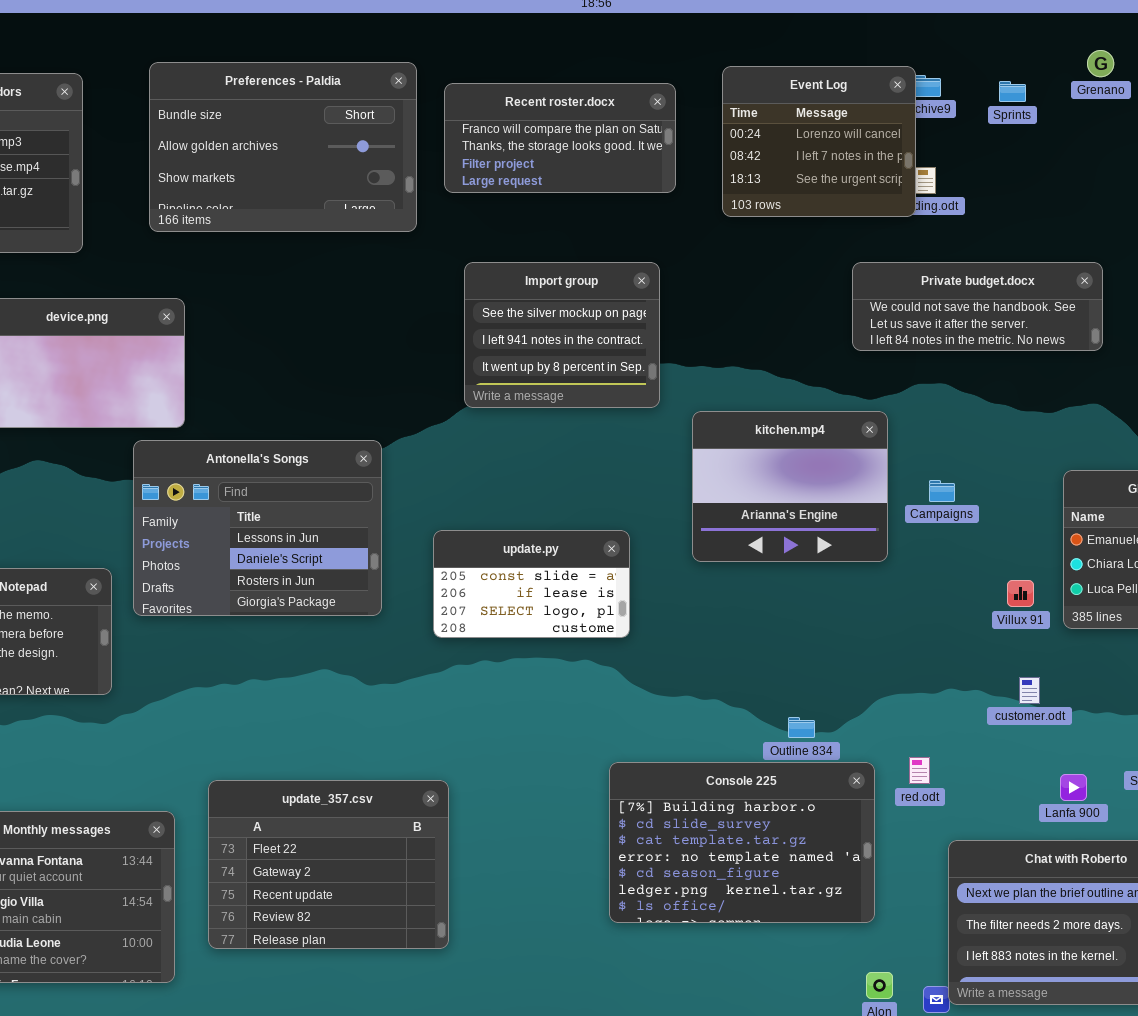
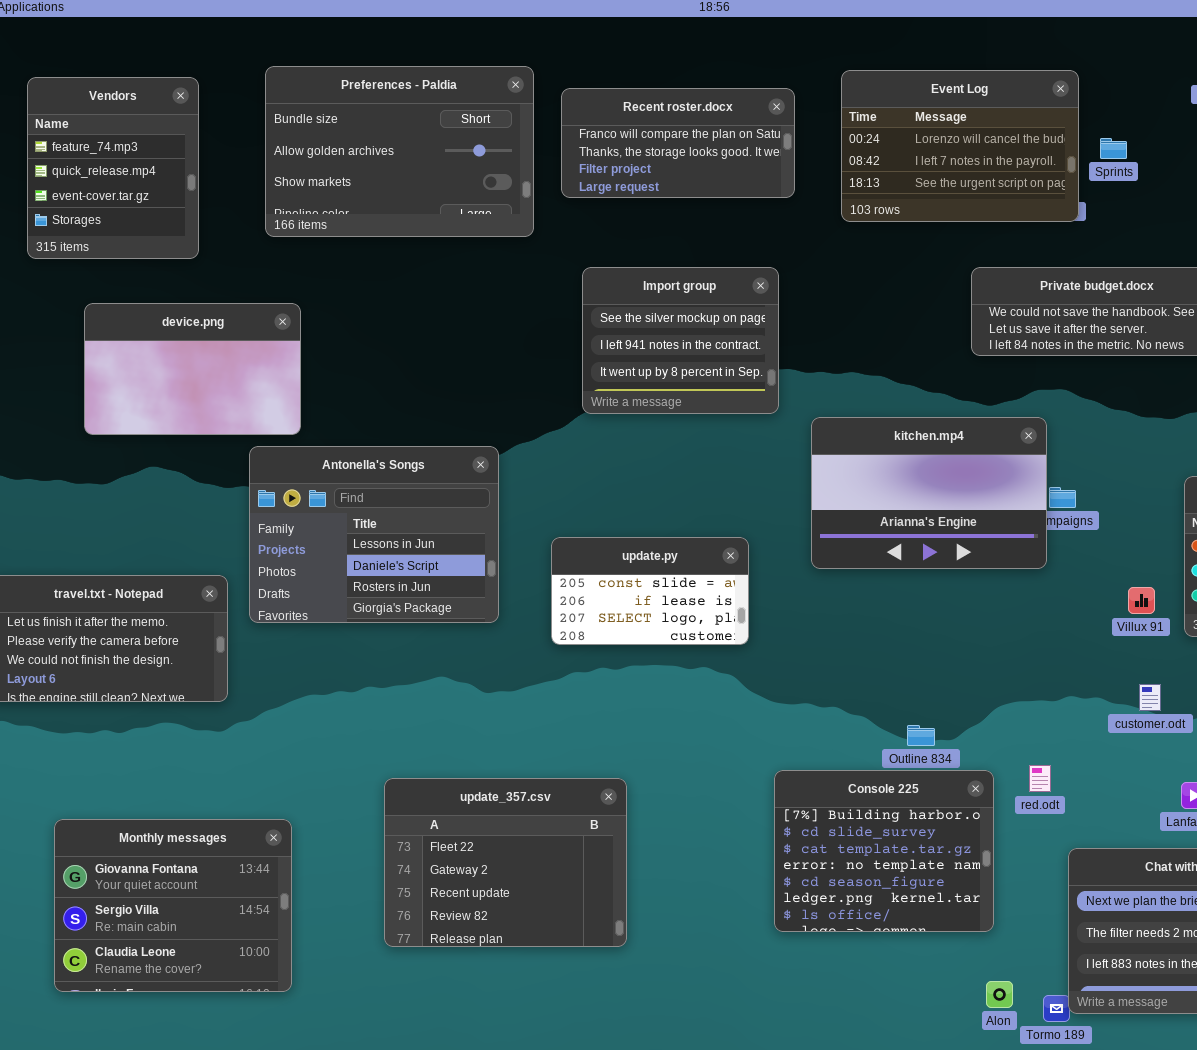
Event Log: [722,66,916,217] -> [841,70,1079,222], resized
Sprints: [999,81,1026,102] -> [1100,138,1127,159], moved
kitchen.mp4: [692,411,888,562] -> [811,417,1047,569], resized
Console 225: [609,762,875,923] -> [774,770,994,932], resized
update_357.csv: [208,780,449,949] -> [384,778,627,947], moved

